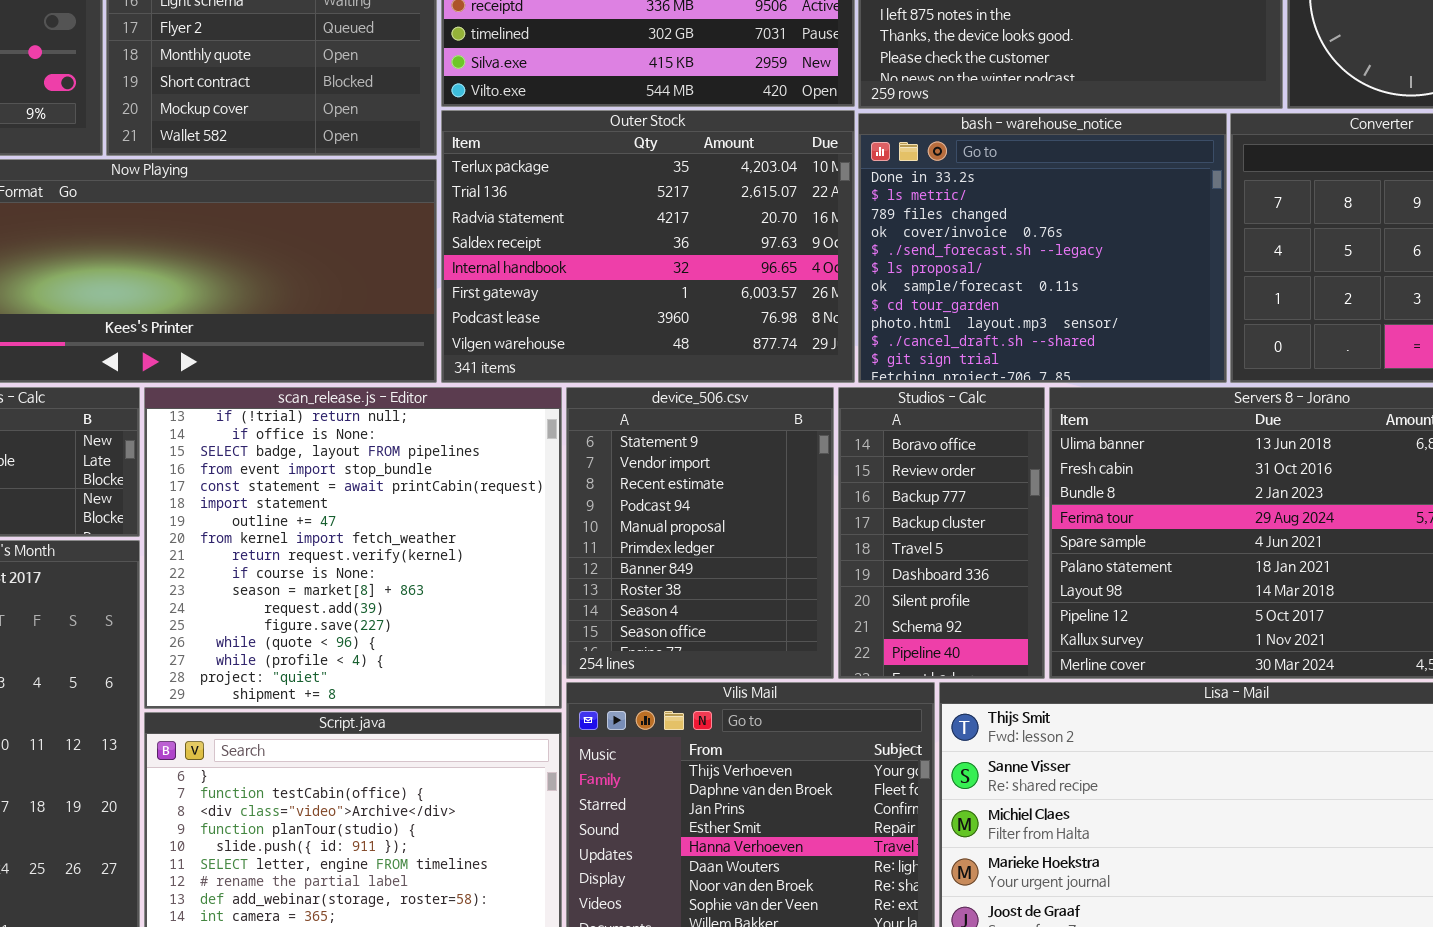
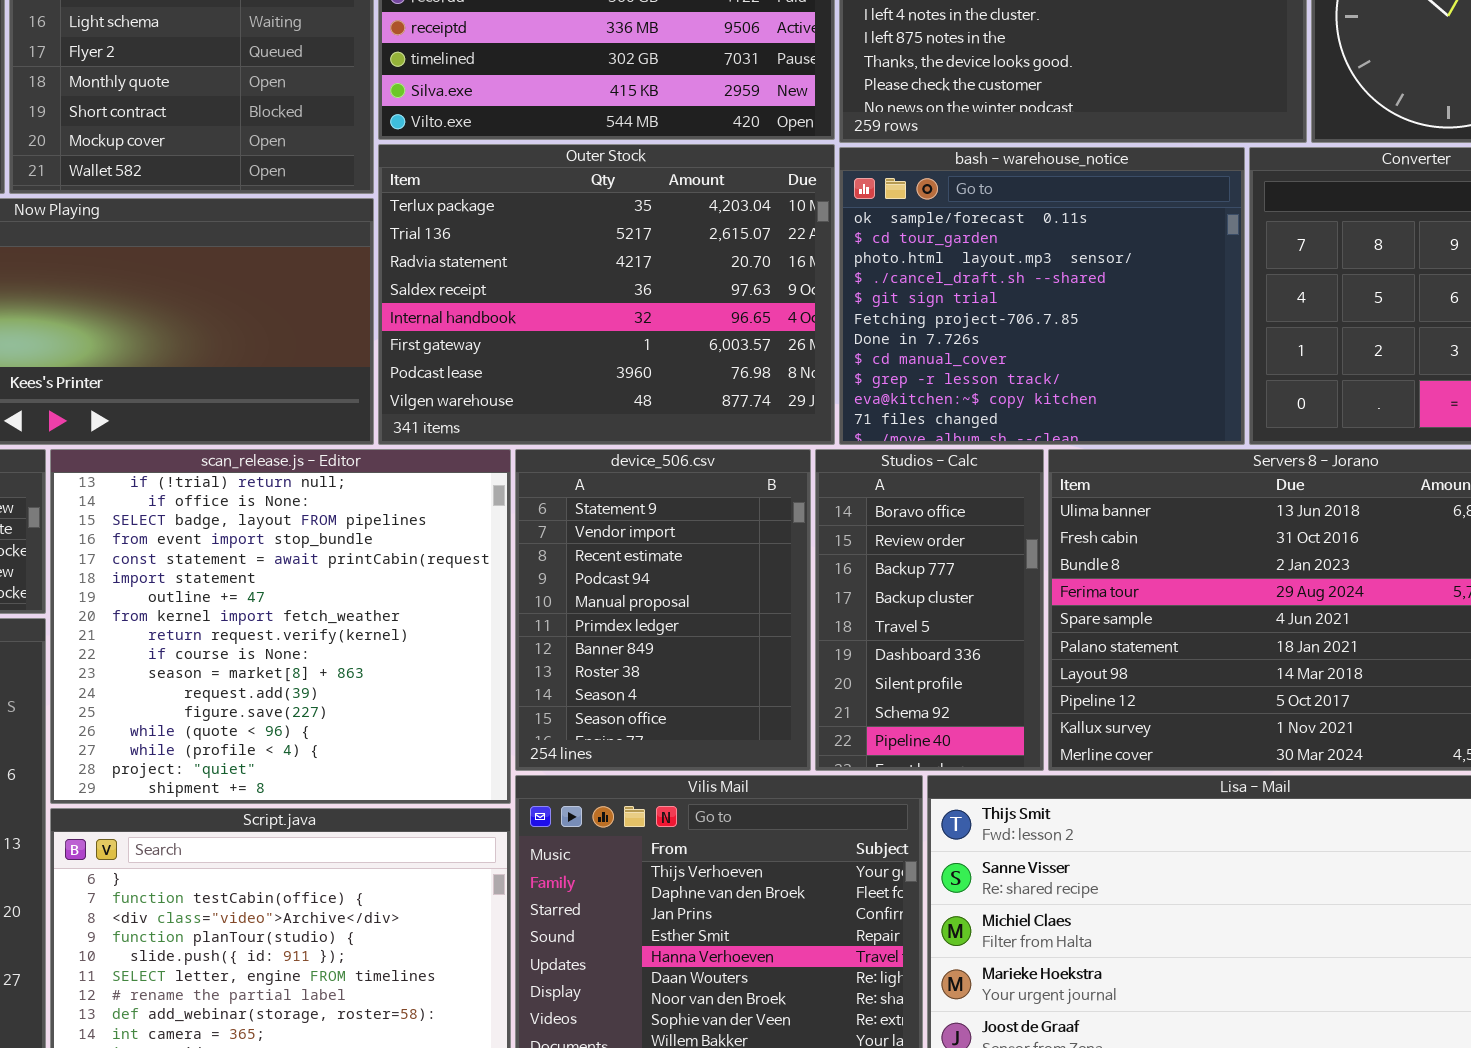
bash - warehouse_notice: [858,113,1227,383] -> [839,147,1245,445], scrolled down 6 rows

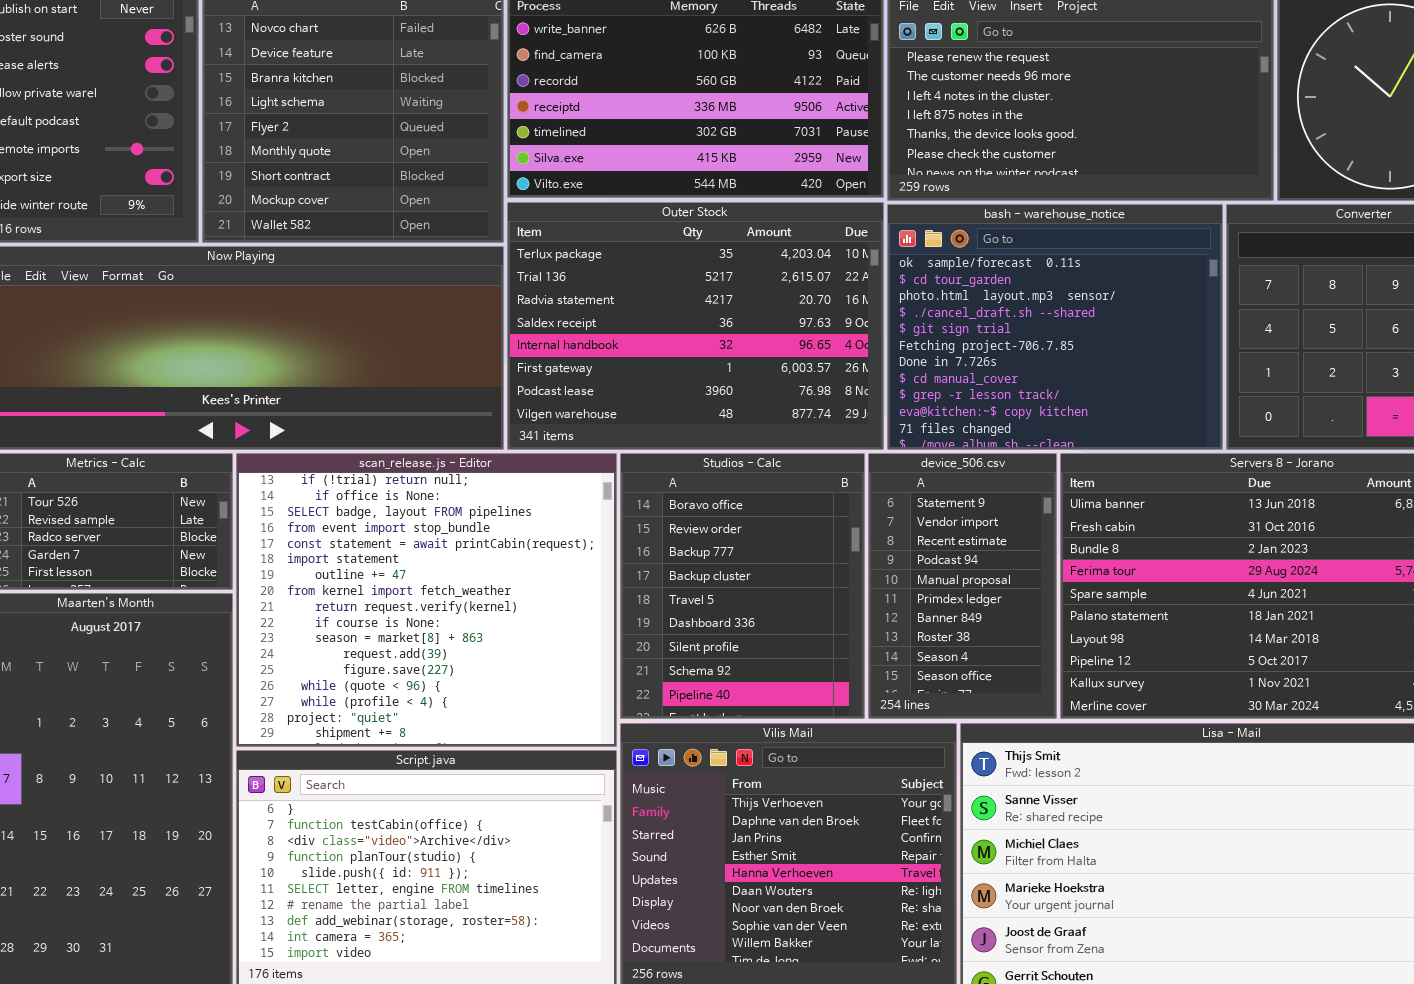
device_506.csv: [515,449,811,771] -> [868,453,1057,719], moved, resized
Studios - Calc: [815,449,1044,771] -> [620,453,865,719], moved, resized

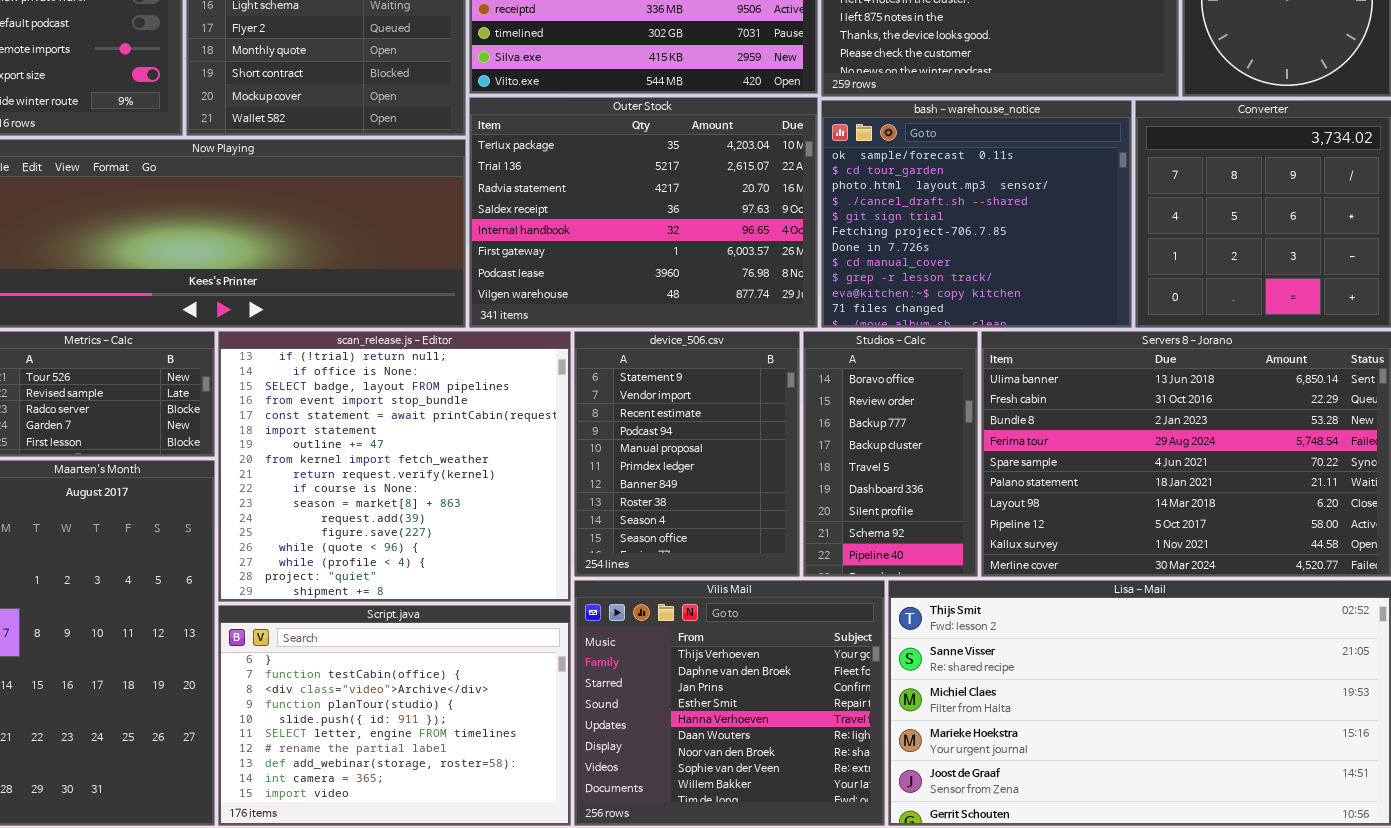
Studios - Calc: [620,453,865,719] -> [803,331,978,577], moved, resized
device_506.csv: [868,453,1057,719] -> [574,331,800,577], moved, resized

